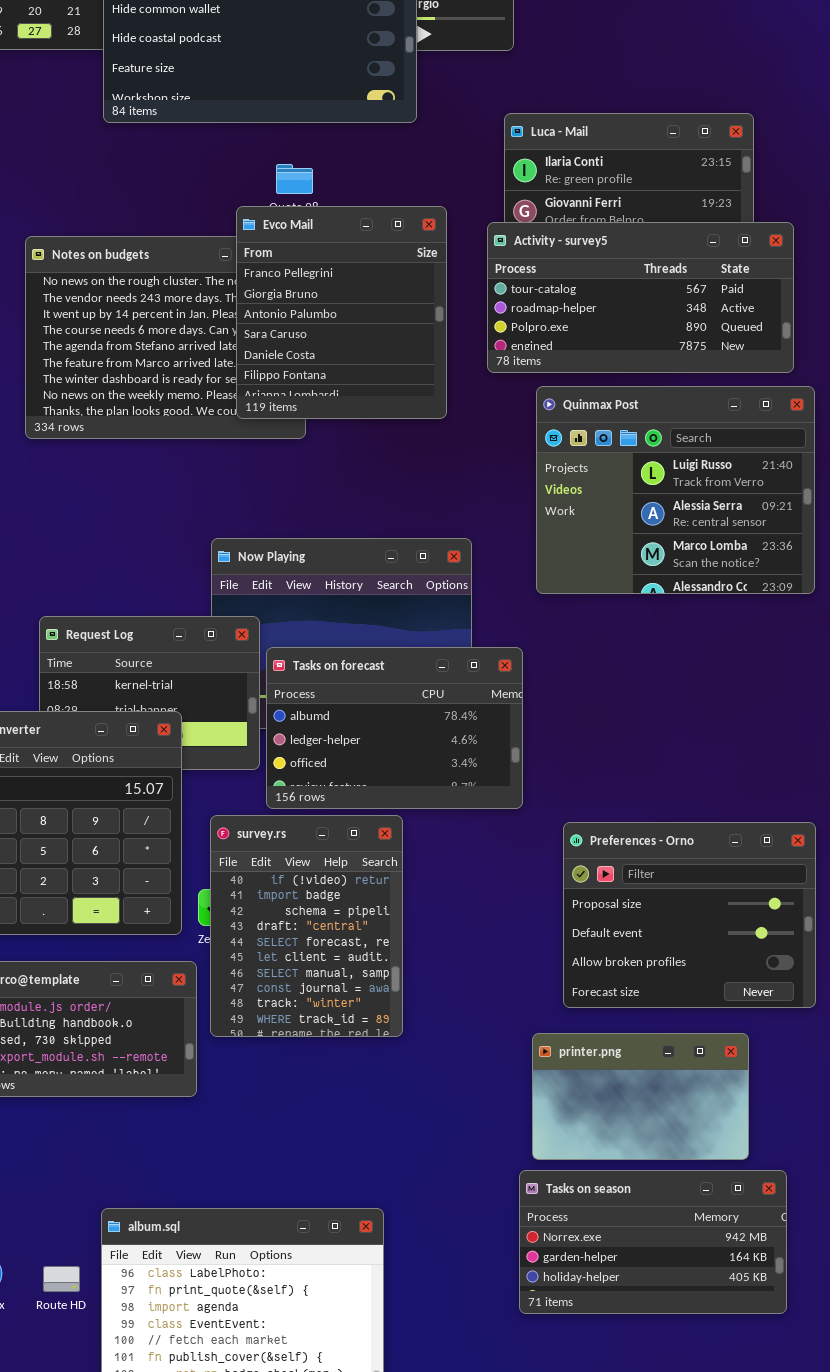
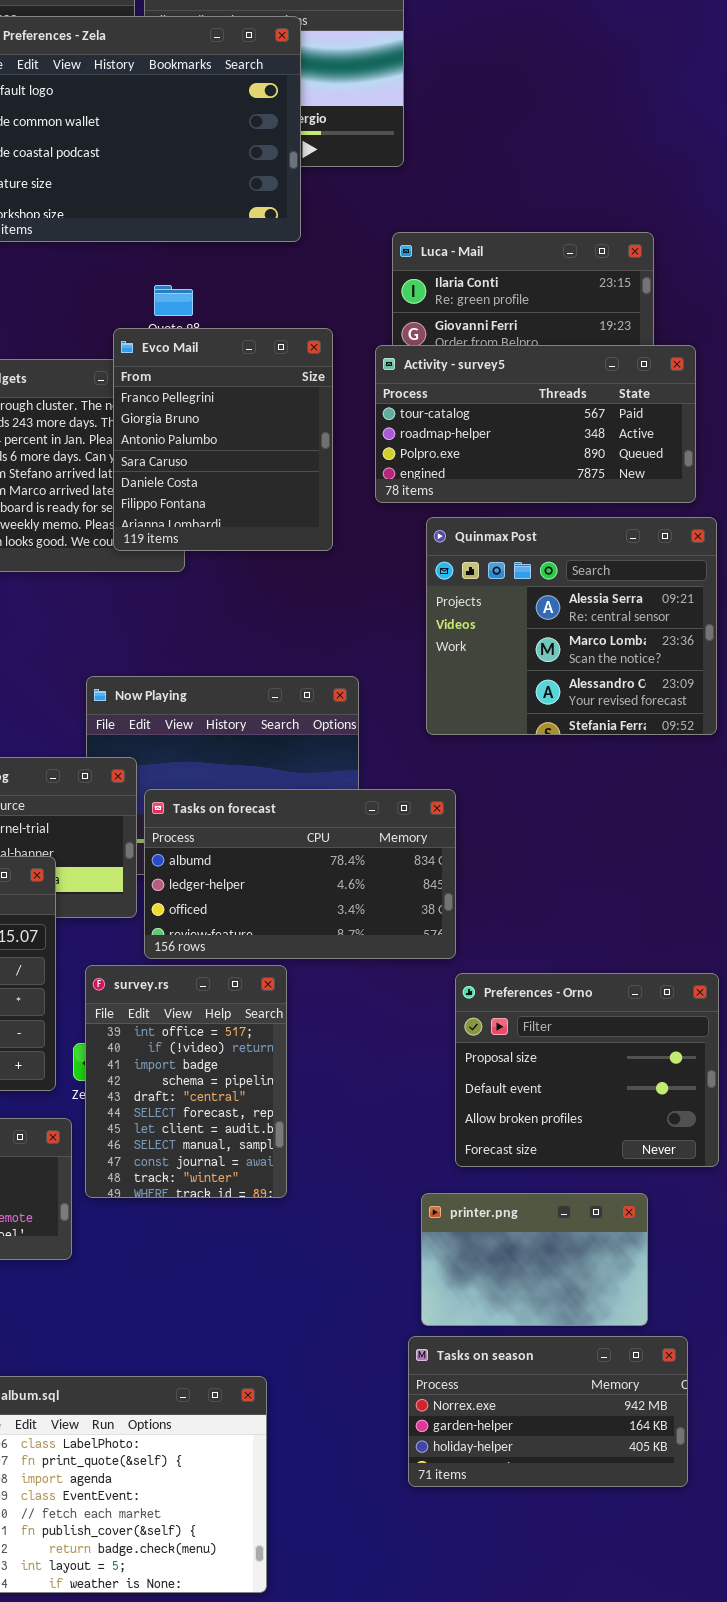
Quinmax Post: [536,386,815,594] -> [426,517,717,735], scrolled down 1 row
Tasks on forecast: [266,647,523,809] -> [144,789,456,959], resized
survey.rs: [210,815,403,1037] -> [85,965,287,1198], scrolled up 1 row

